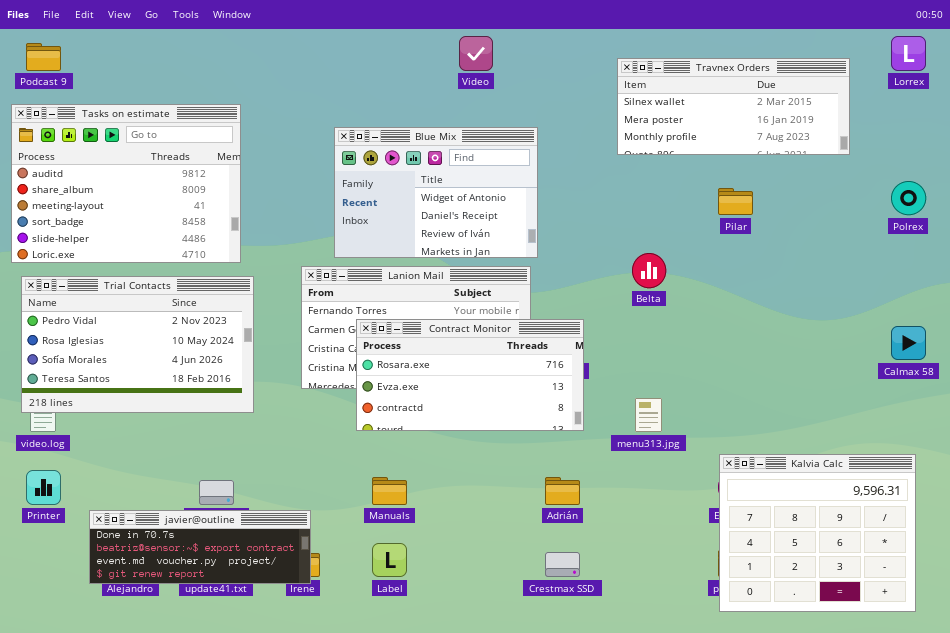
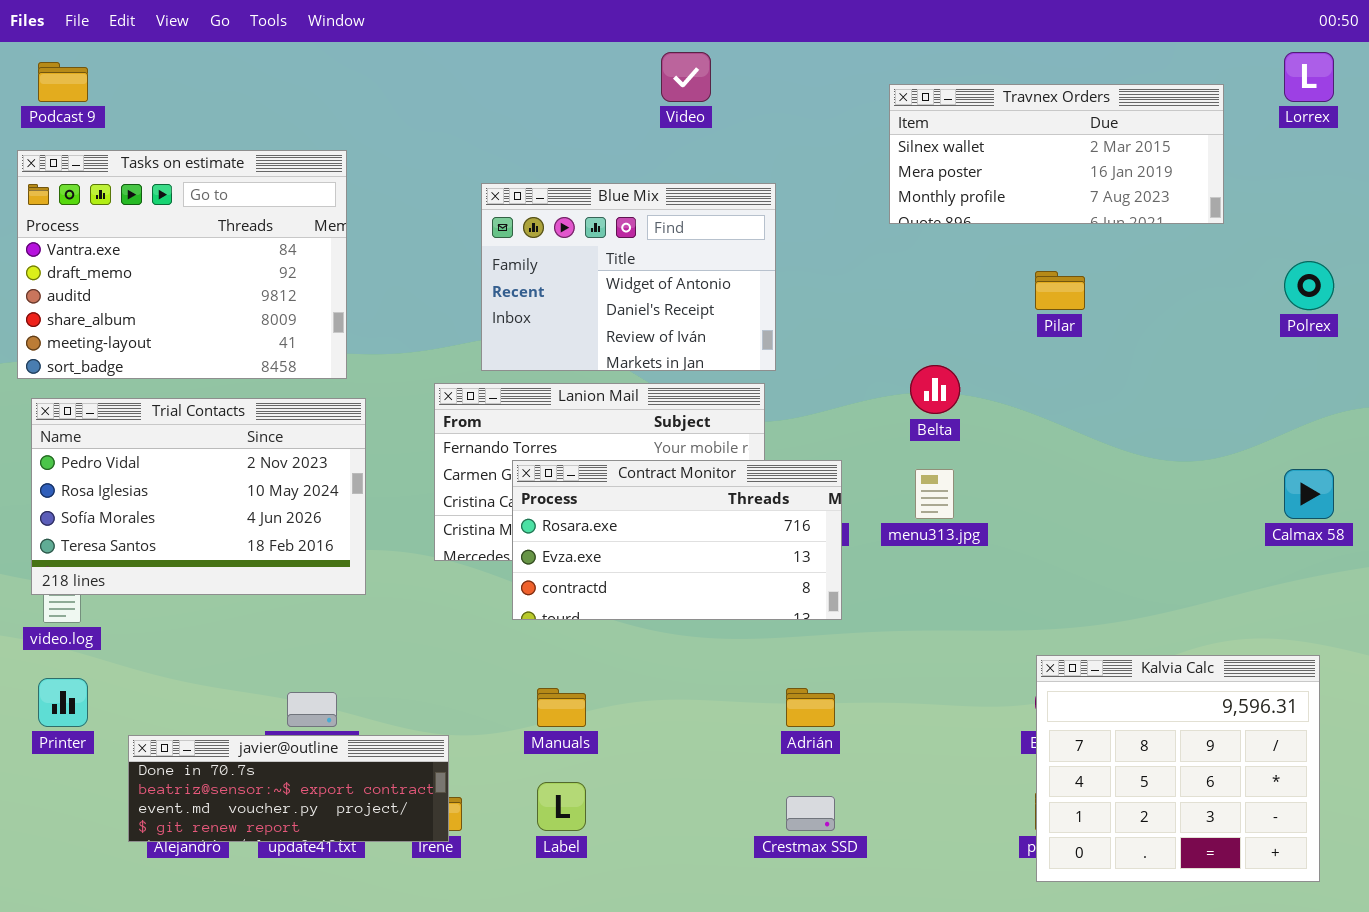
Tasks on estimate: [11,104,241,263] -> [17,150,347,379], scrolled up 2 rows
menu313.jpg: [635,398,662,432] -> [915,469,954,519], moved

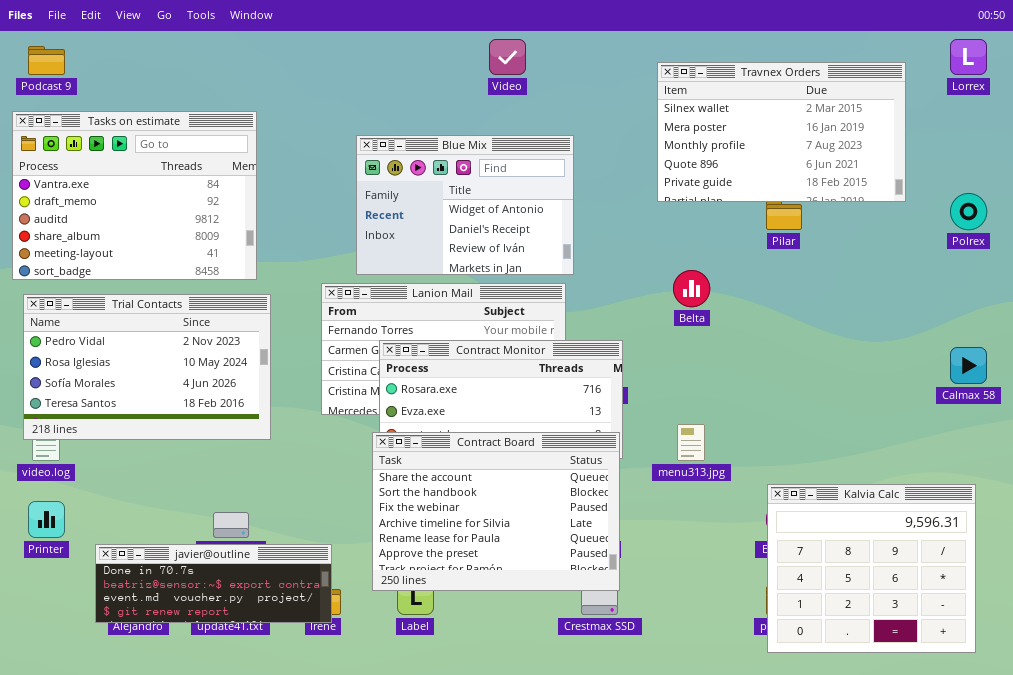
Travnex Orders: [889,84,1224,224] -> [657,62,906,202], resized
menu313.jpg: [915,469,954,519] -> [677,424,705,461], moved
Contract Board: none -> [372,432,620,591], opened

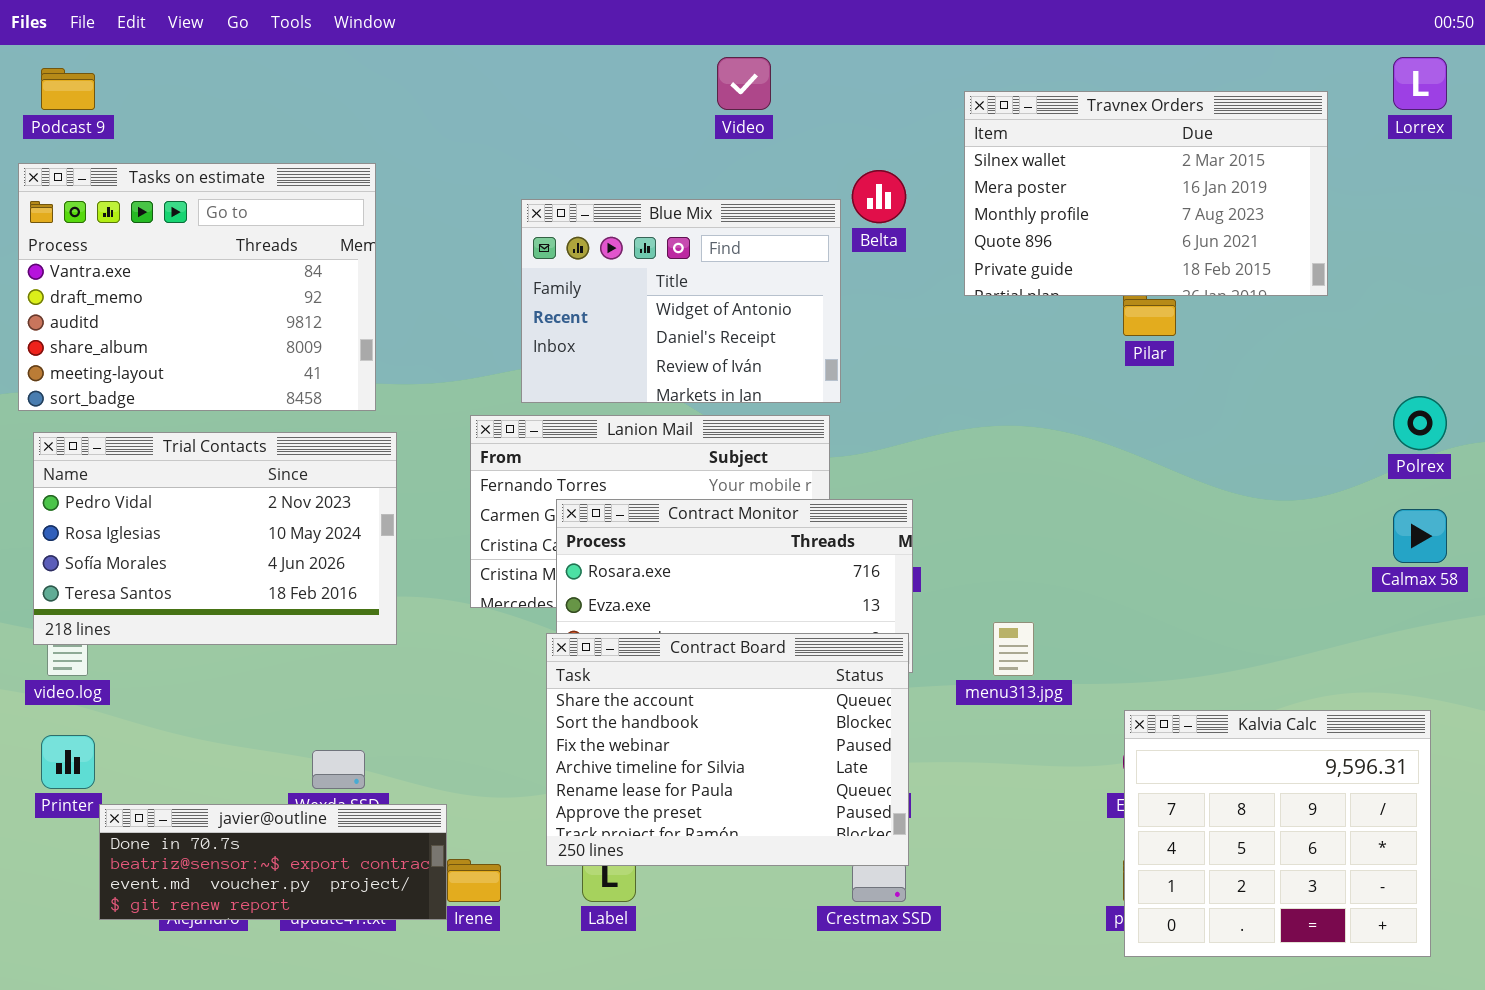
Polrex: [950,193,987,230] -> [1393,396,1447,450], moved
Belta: [673,270,710,307] -> [852,170,906,223], moved
javier@outline: [95,544,332,623] -> [99,804,447,920], moved

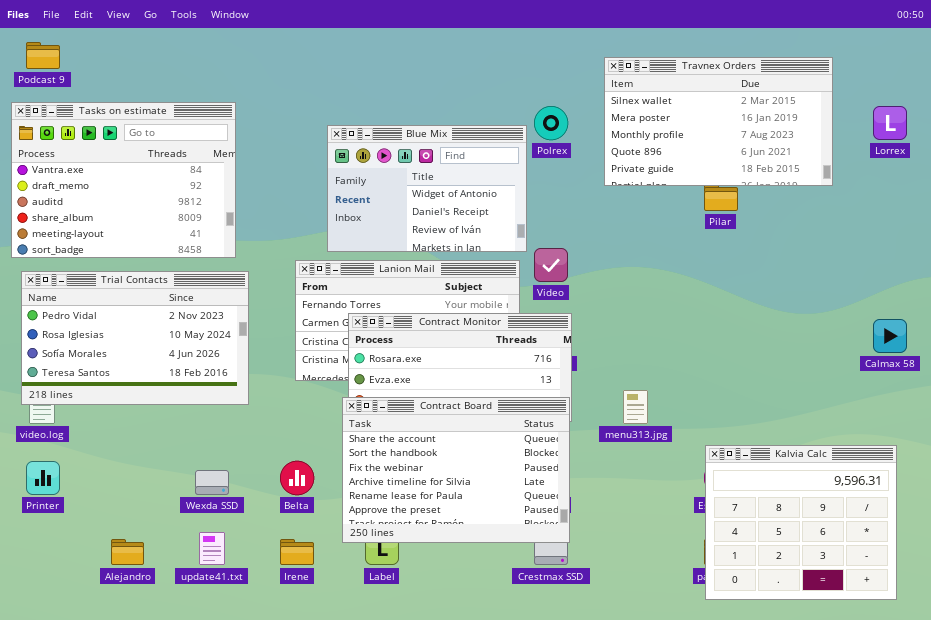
Video: [717,57,771,110] -> [534,248,568,282], moved
Lorrex: [1393,57,1447,110] -> [873,106,907,140], moved
Belta: [852,170,906,223] -> [280,461,314,495], moved
Polrex: [1393,396,1447,450] -> [534,106,568,140], moved
javier@outline: [99,804,447,920] -> none, closed

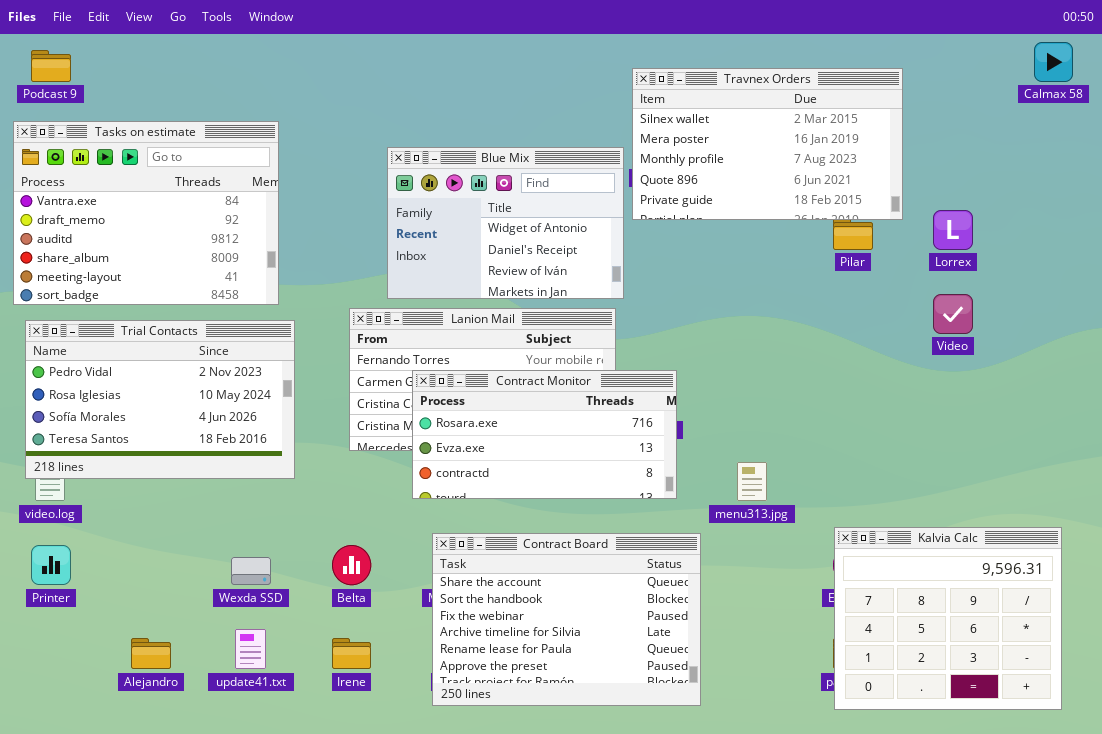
Travnex Orders: [604,57,833,186] -> [632,68,903,220], moved
Lorrex: [873,106,907,140] -> [933,210,973,250], moved
Video: [534,248,568,282] -> [933,294,973,334], moved
Calmax 58: [873,319,907,353] -> [1034,42,1073,82], moved
Contract Board: [342,397,570,543] -> [432,533,701,706], moved

